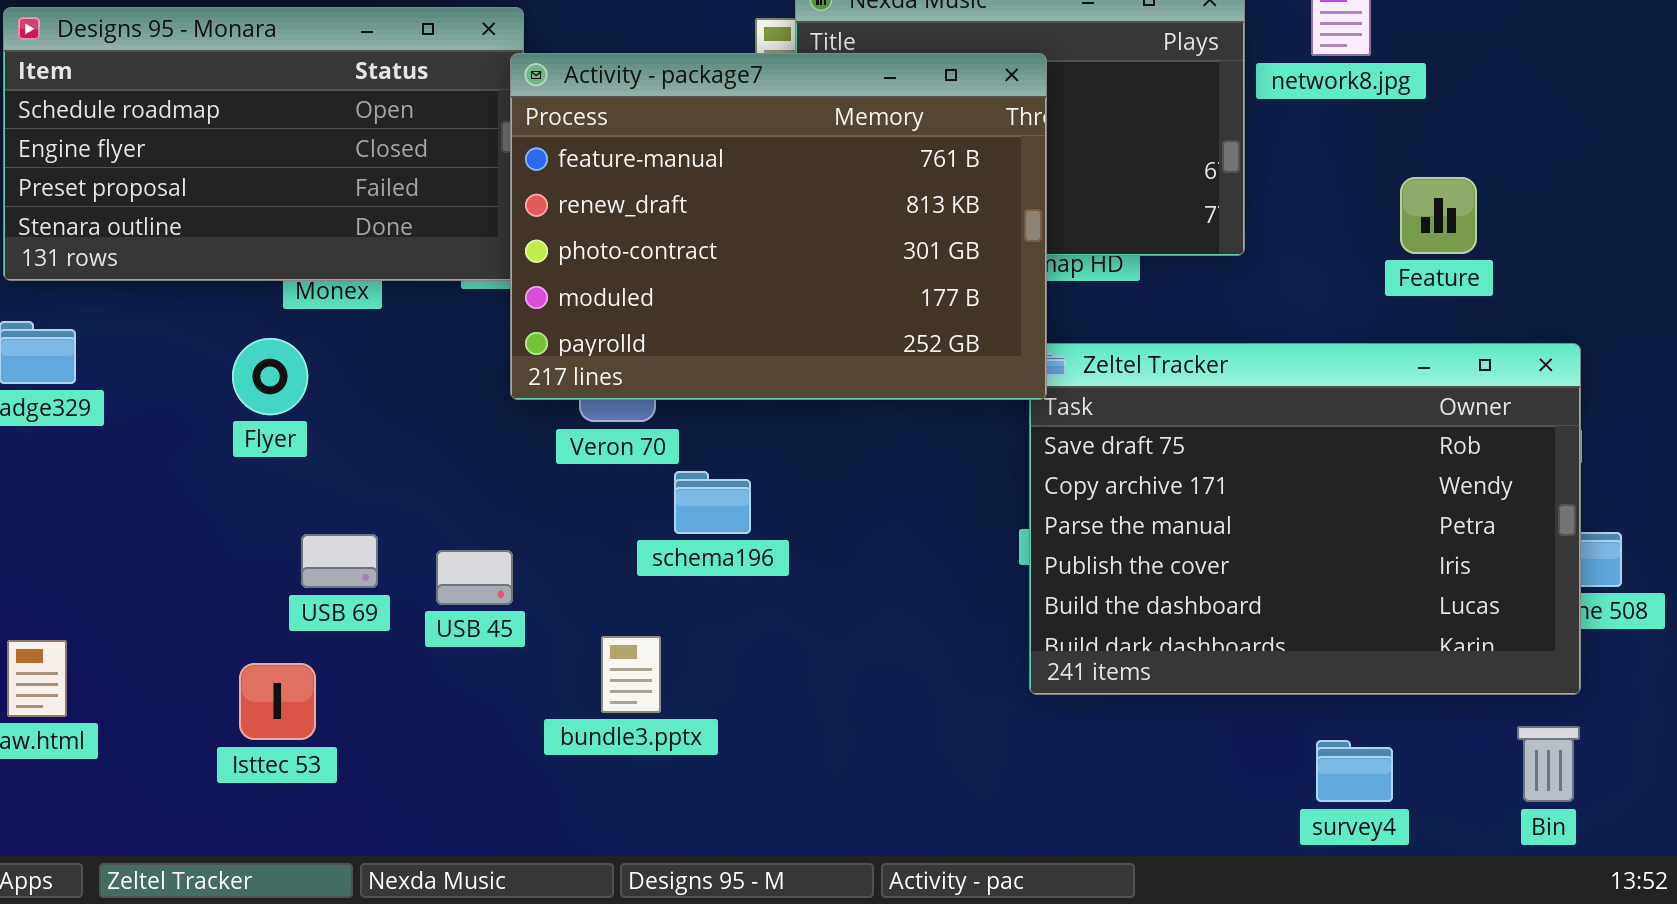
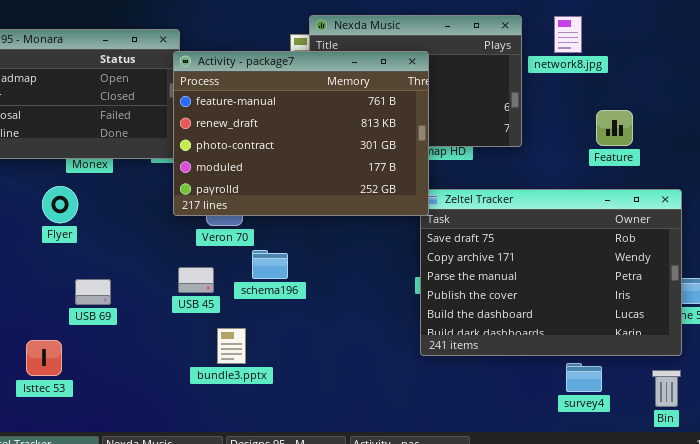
USB 45: [436,550,513,605] -> [178,267,214,293], moved
Isttec 53: [239,663,316,740] -> [26,340,62,376], moved
survey4: [1316,740,1393,802] -> [566,363,602,392], moved

